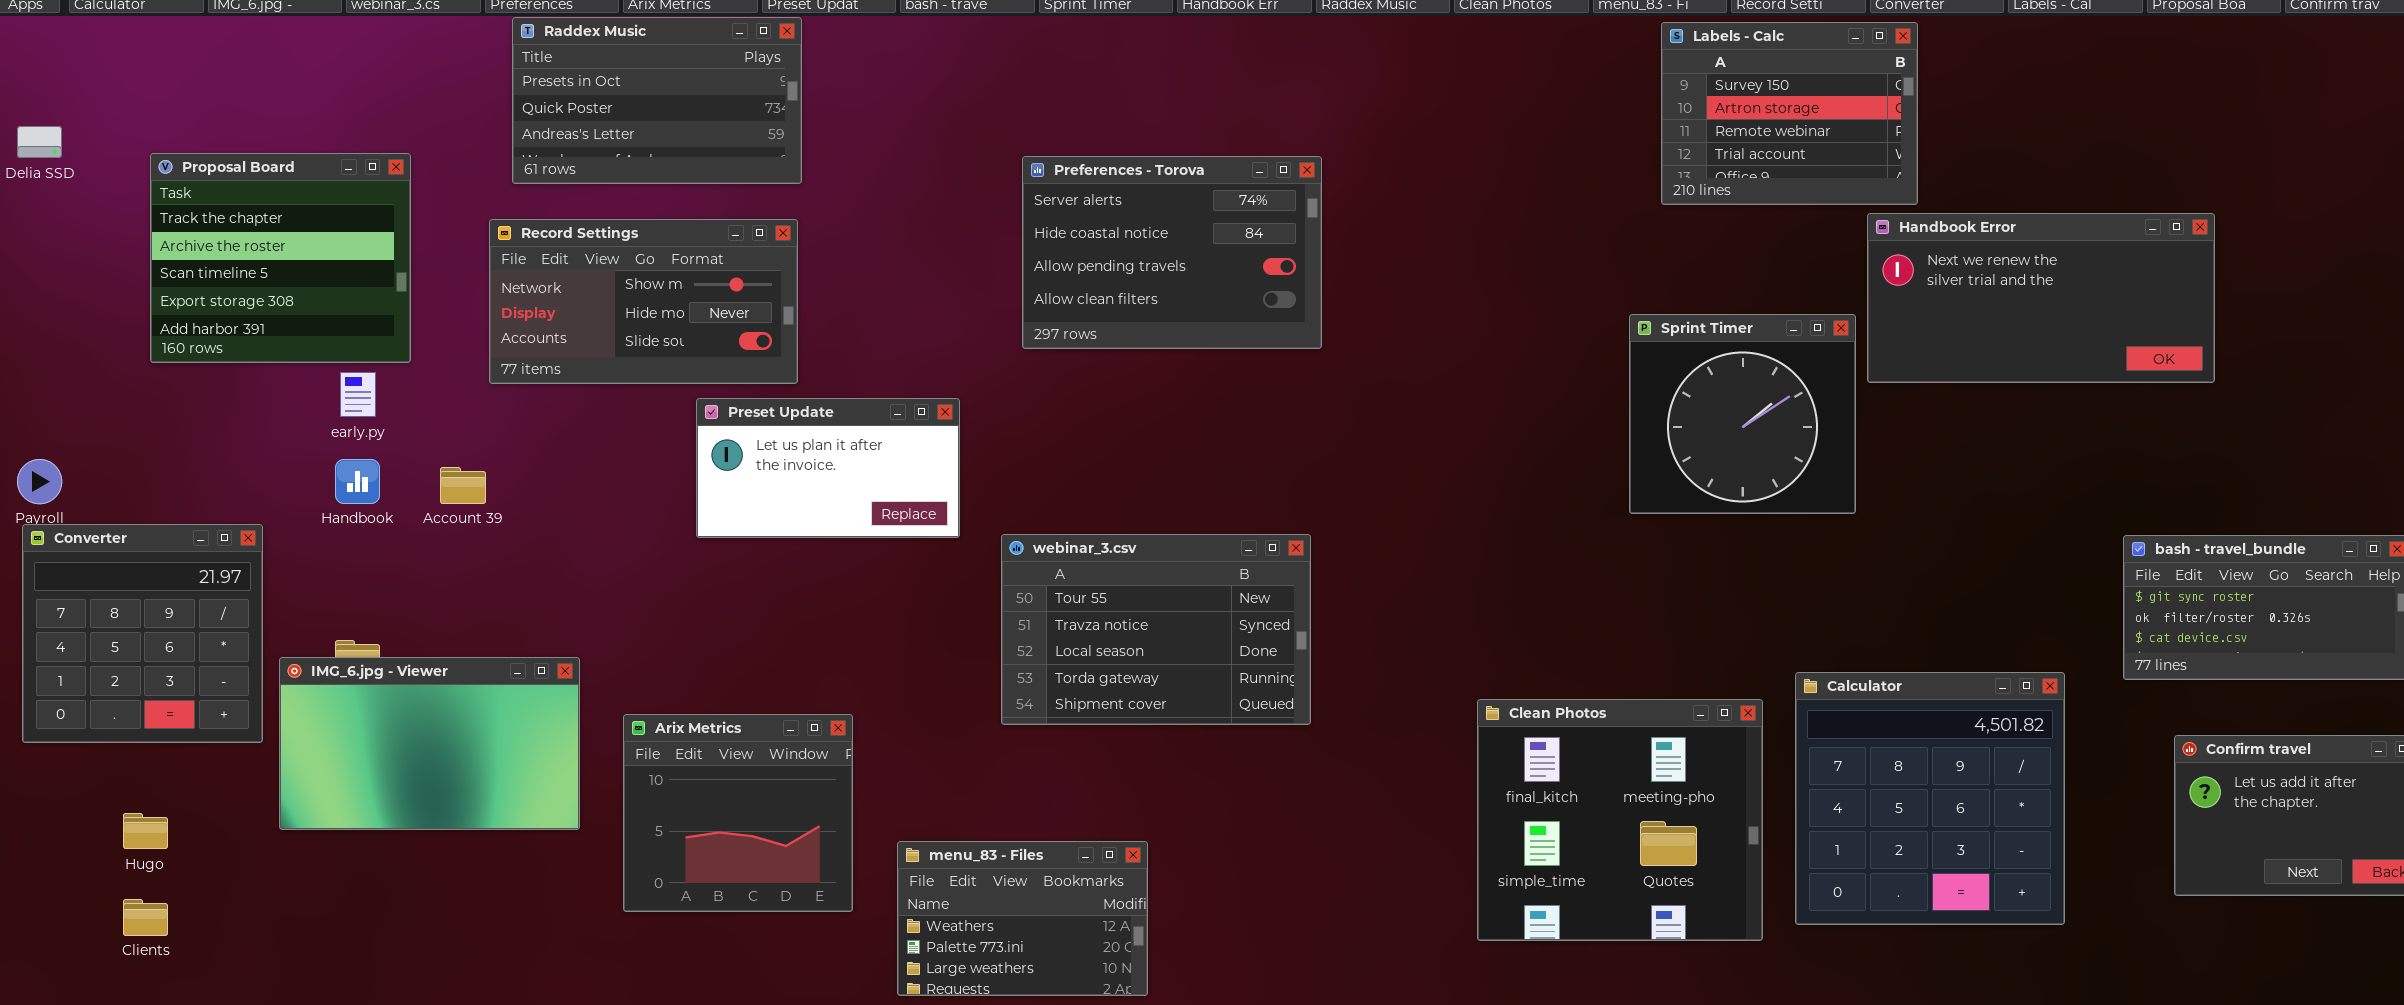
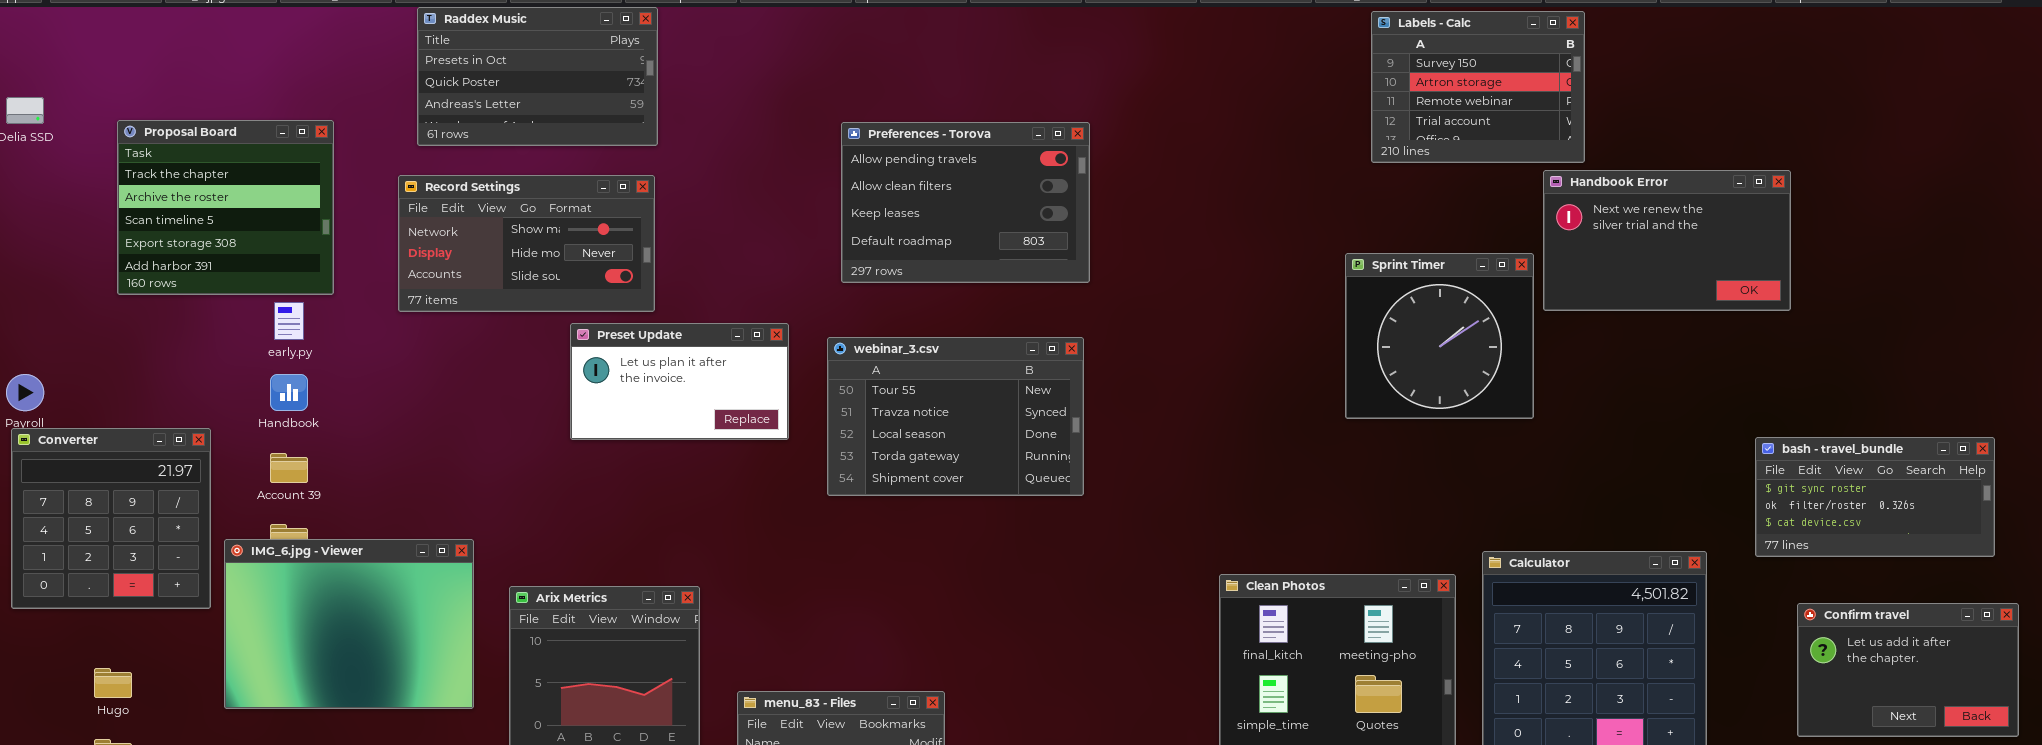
Preferences - Torova: [1022,156,1322,349] -> [841,122,1090,283], scrolled down 2 rows
Handbook Error: [1867,213,2215,383] -> [1543,170,1791,311], resized
Account 39: [440,467,486,504] -> [270,453,308,483], moved
webinar_3.csv: [1001,534,1311,725] -> [827,337,1084,496], moved
IMG_6.jpg - Viewer: [279,657,580,830] -> [224,539,474,709], resized

